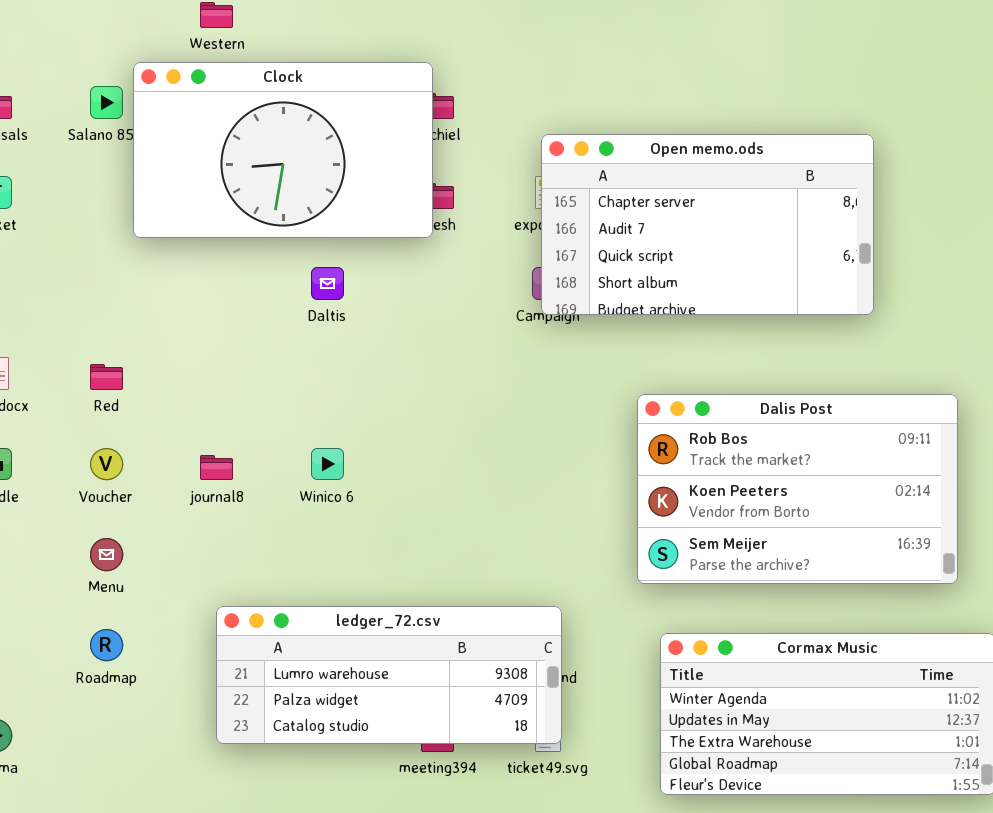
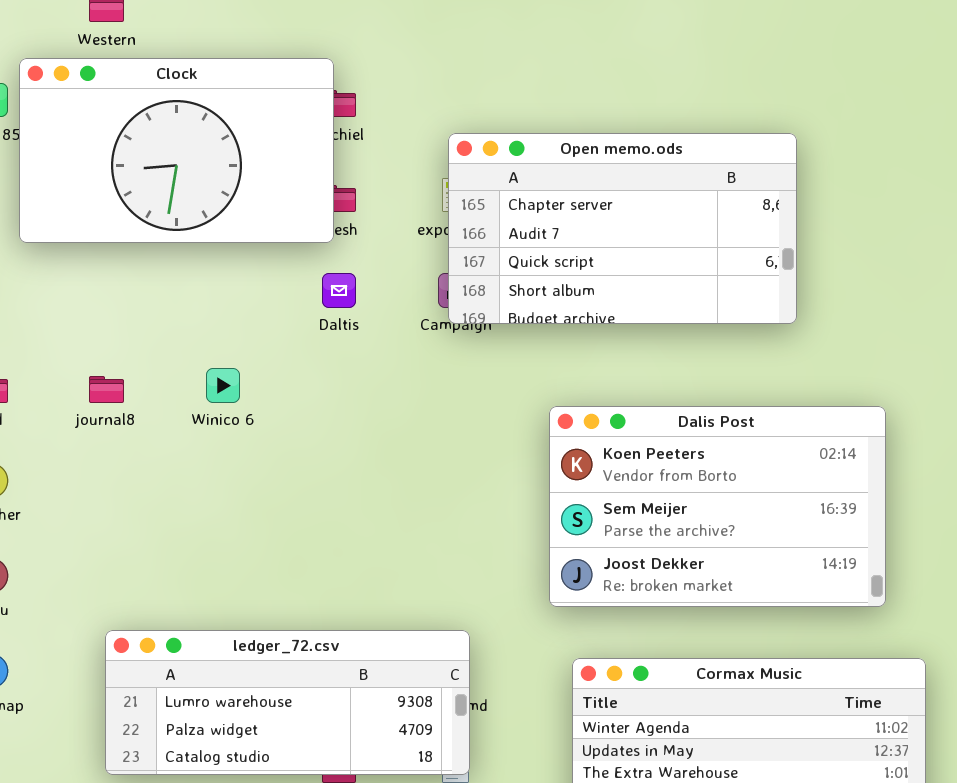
Daltis: [311,267,344,300] -> [322,273,356,308], moved
Dalis Post: [637,394,958,584] -> [549,406,886,607], scrolled down 1 row
Winico 6: [311,448,344,480] -> [206,368,240,403], moved
journal8: [200,455,233,480] -> [89,376,124,403], moved

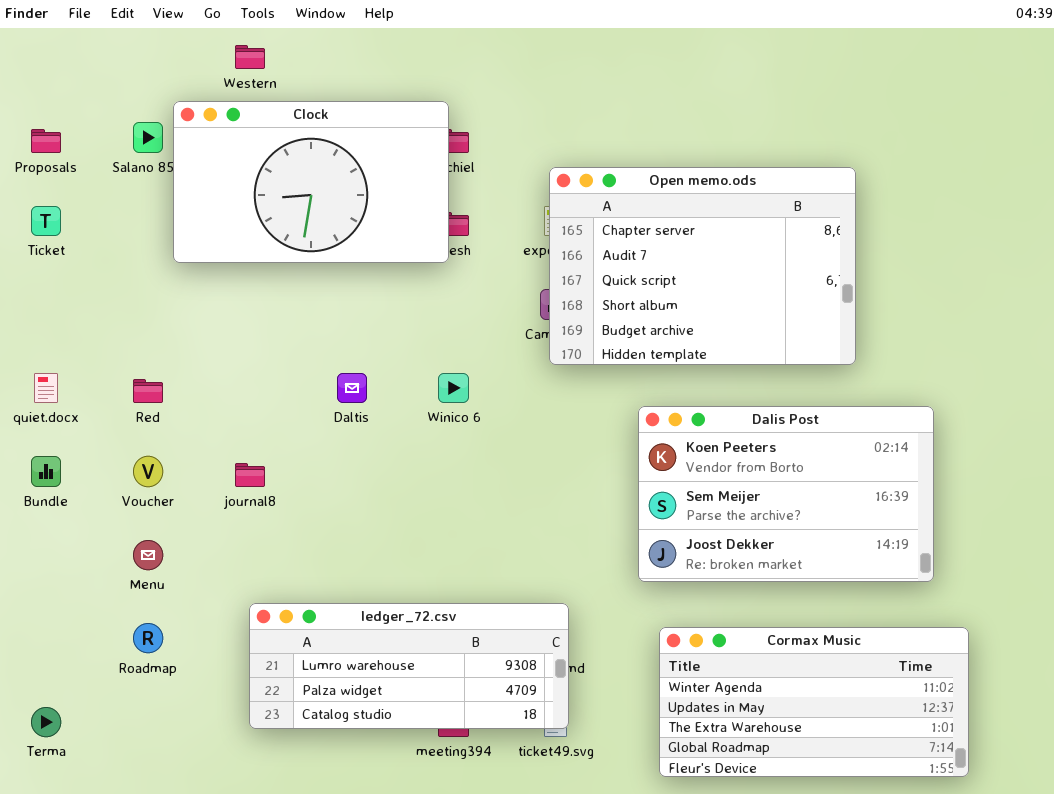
Open memo.ods: [448,133,797,324] -> [549,167,856,365], resized
Daltis: [322,273,356,308] -> [337,373,367,403], moved
Winico 6: [206,368,240,403] -> [438,373,469,403], moved
journal8: [89,376,124,403] -> [235,463,265,487], moved

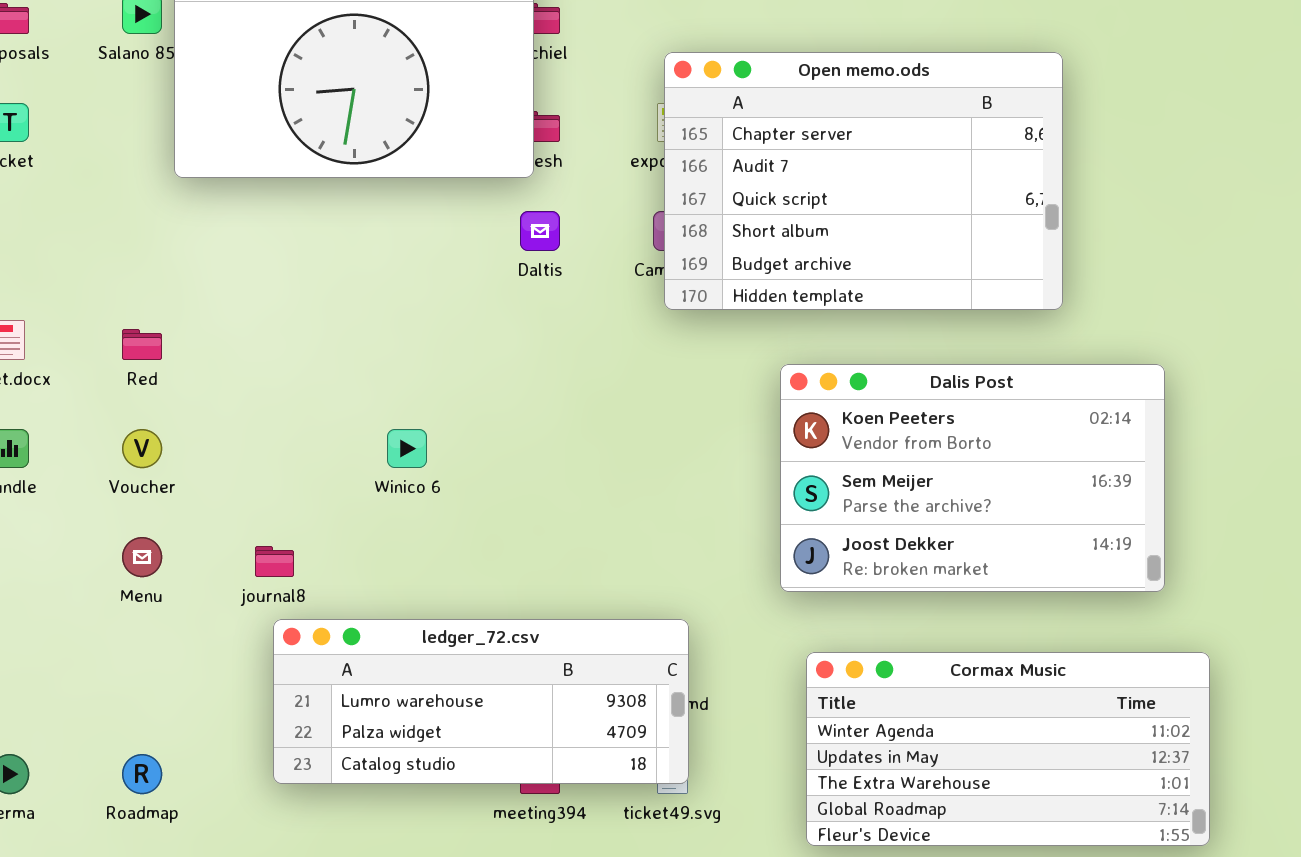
Daltis: [337,373,367,403] -> [520,211,560,251], moved
Winico 6: [438,373,469,403] -> [387,429,427,468], moved
journal8: [235,463,265,487] -> [255,546,294,577], moved
Roadmap: [133,623,163,653] -> [122,754,162,794], moved

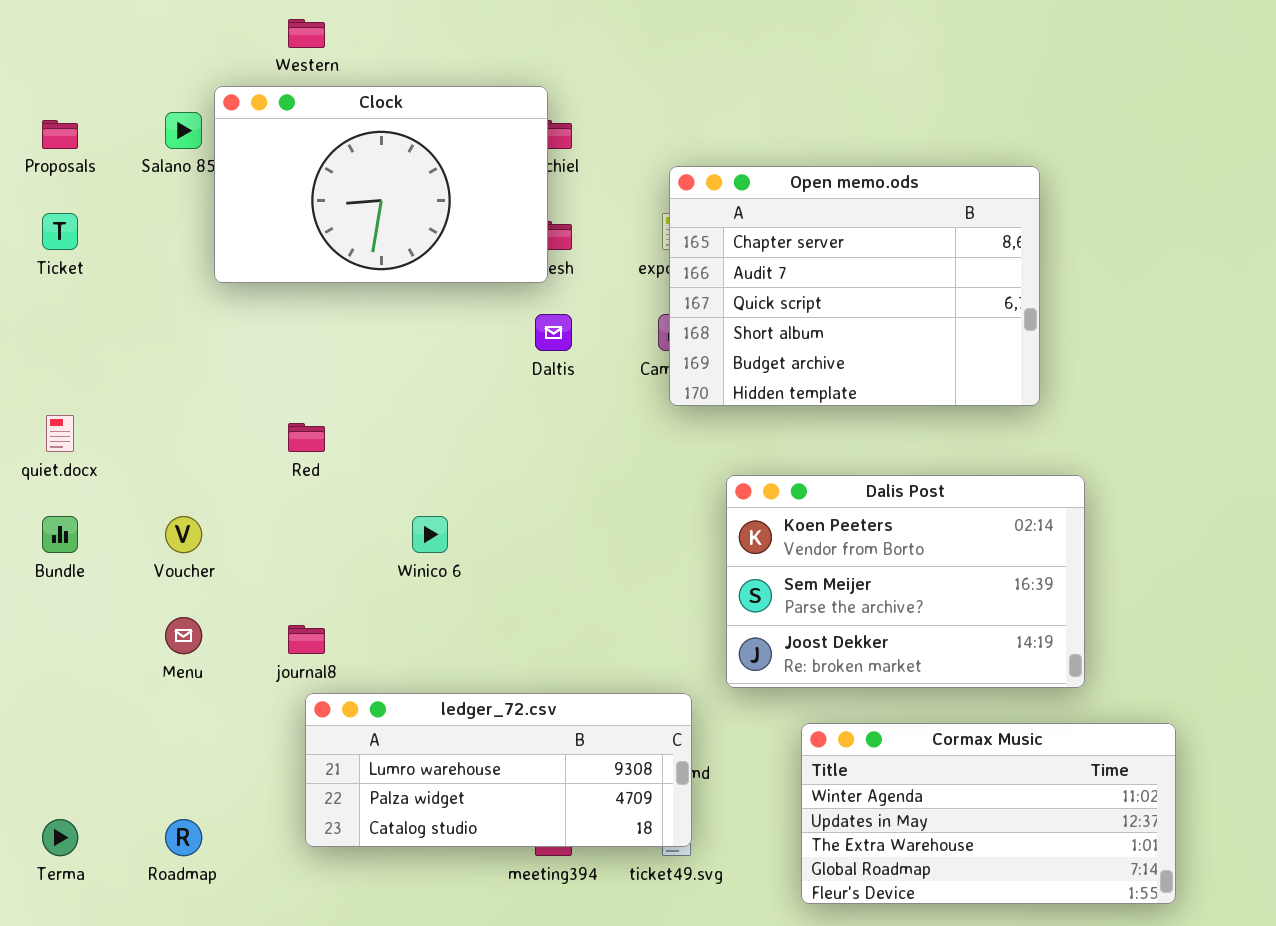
Red: [122,329,162,360] -> [288,423,325,452], moved
Dalis Post: [780,364,1165,592] -> [726,475,1085,688], moved

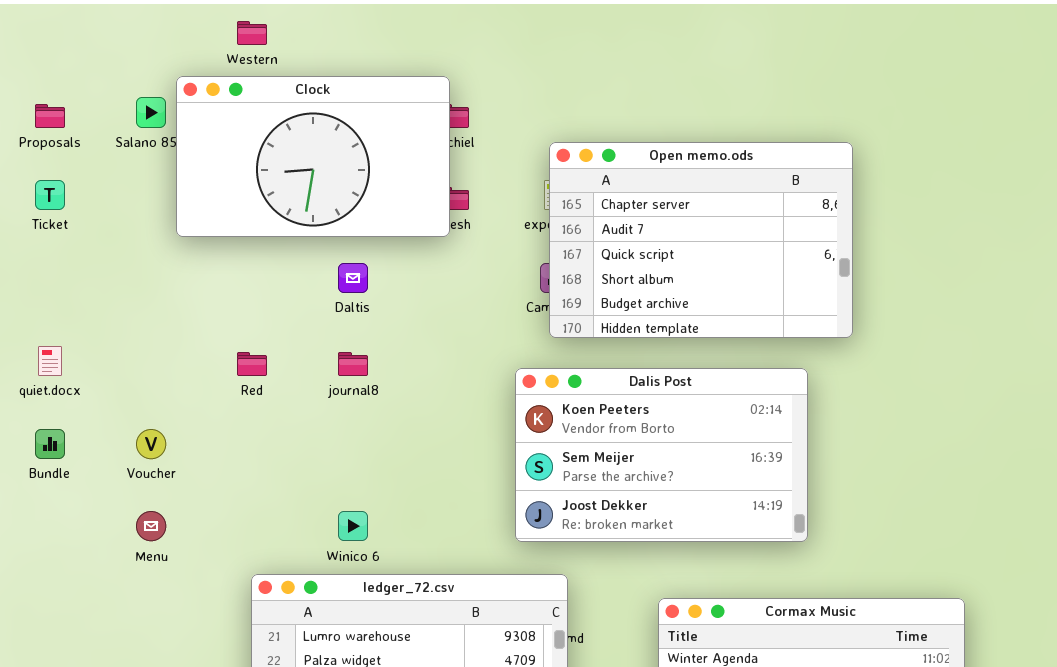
Daltis: [535,314,572,351] -> [338,263,368,293], moved
Dalis Post: [726,475,1085,688] -> [515,368,808,542], moved
Winico 6: [412,516,448,553] -> [338,511,368,541], moved
journal8: [288,625,325,654] -> [338,352,368,376], moved

